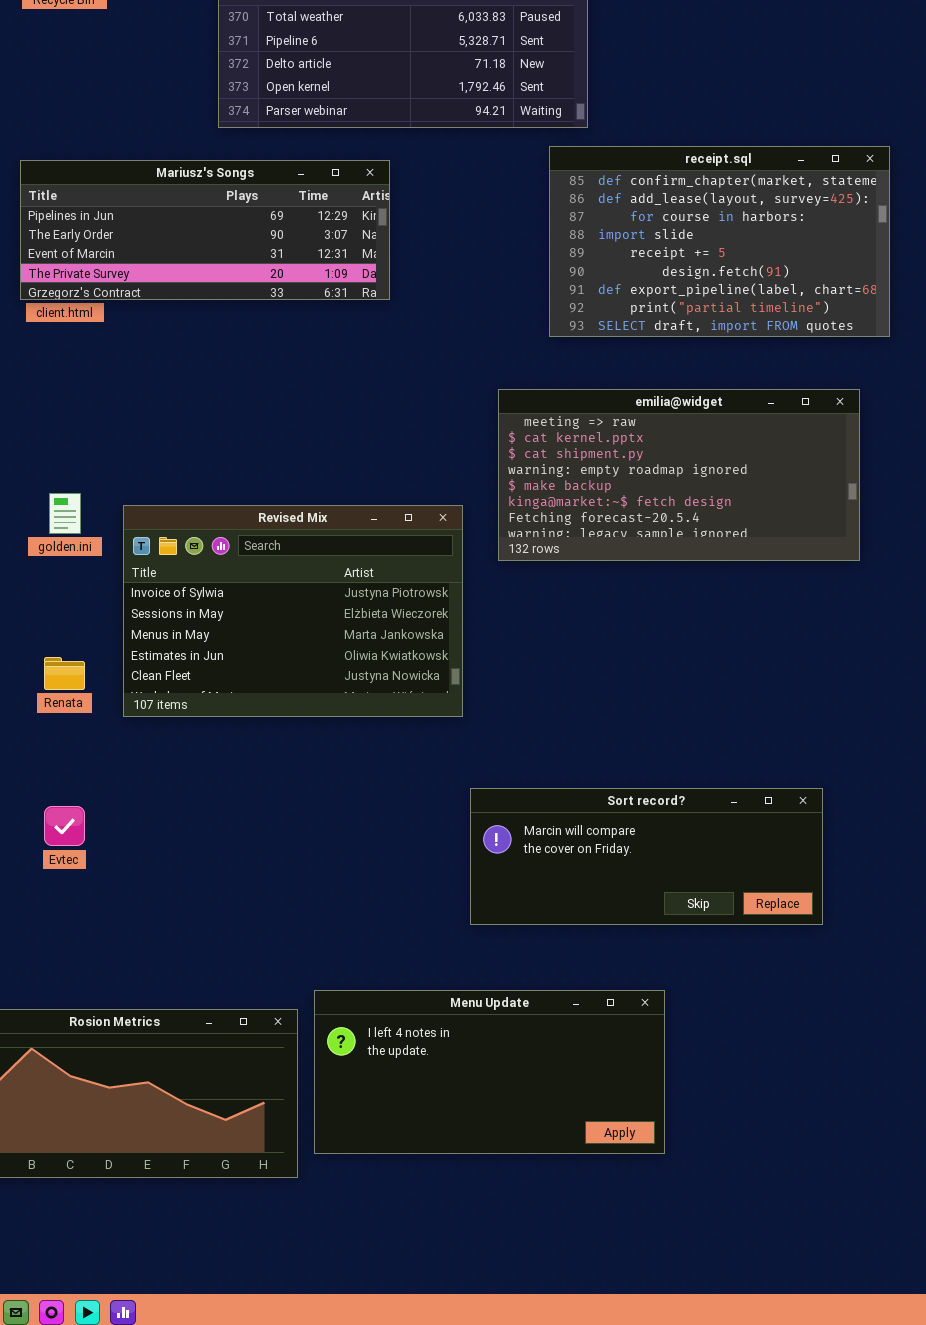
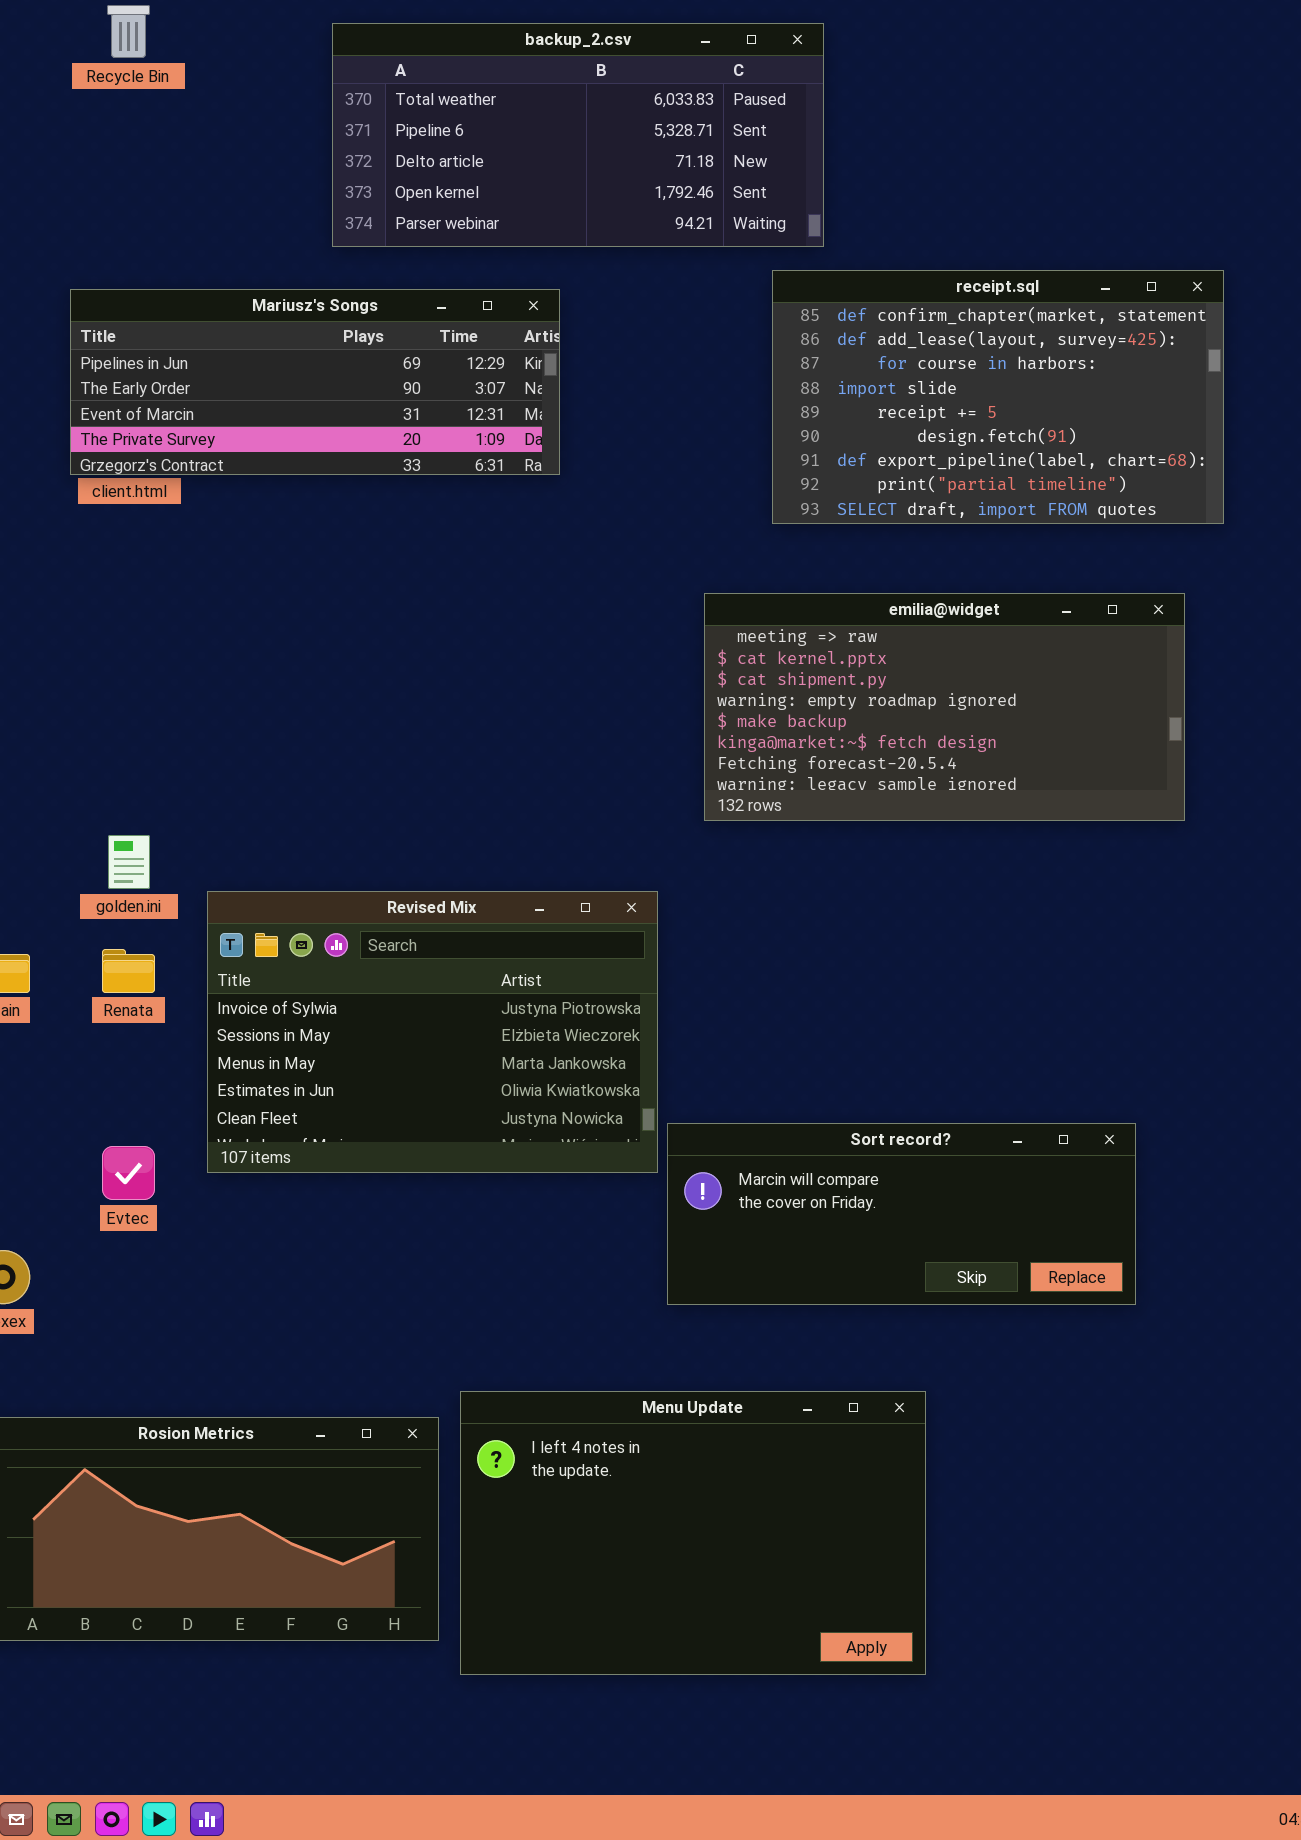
golden.ini: [49,493,81,534] -> [108,835,150,889], moved
Revised Mix: [123,505,463,717] -> [207,891,658,1173], moved
Menu Update: [314,990,665,1154] -> [460,1391,926,1675], resized

